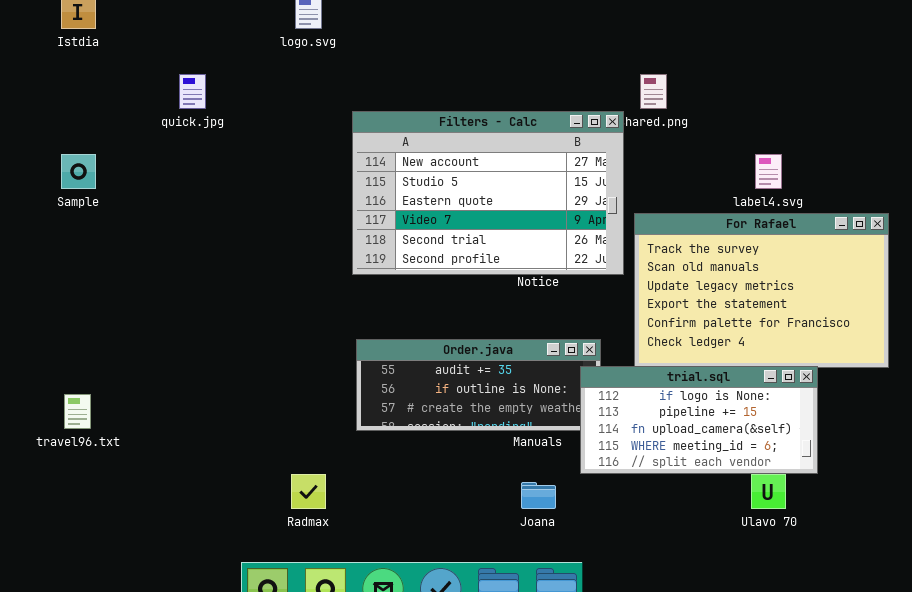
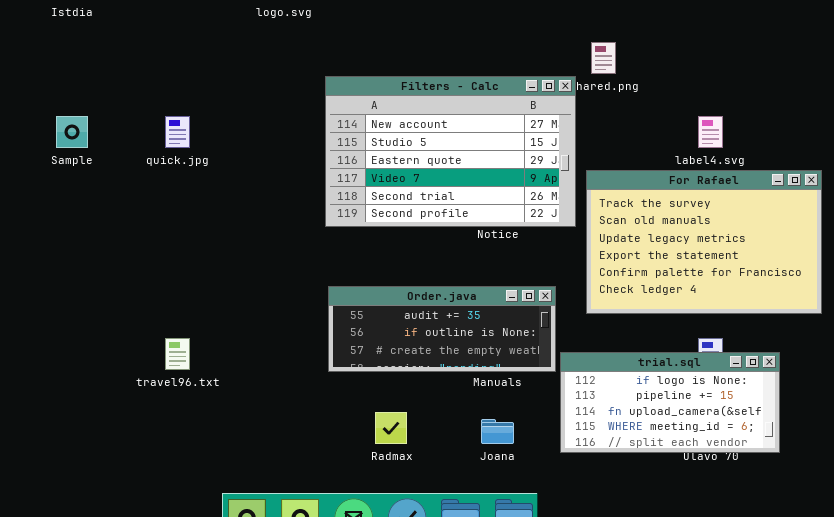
quick.jpg: [179,74,206,109] -> [165,116,190,148], moved
trial.sql: [580,366,818,474] -> [560,352,780,453], moved
travel96.txt: [64,394,91,429] -> [165,338,190,370], moved
Radmax: [291,474,326,509] -> [375,412,407,444], moved

